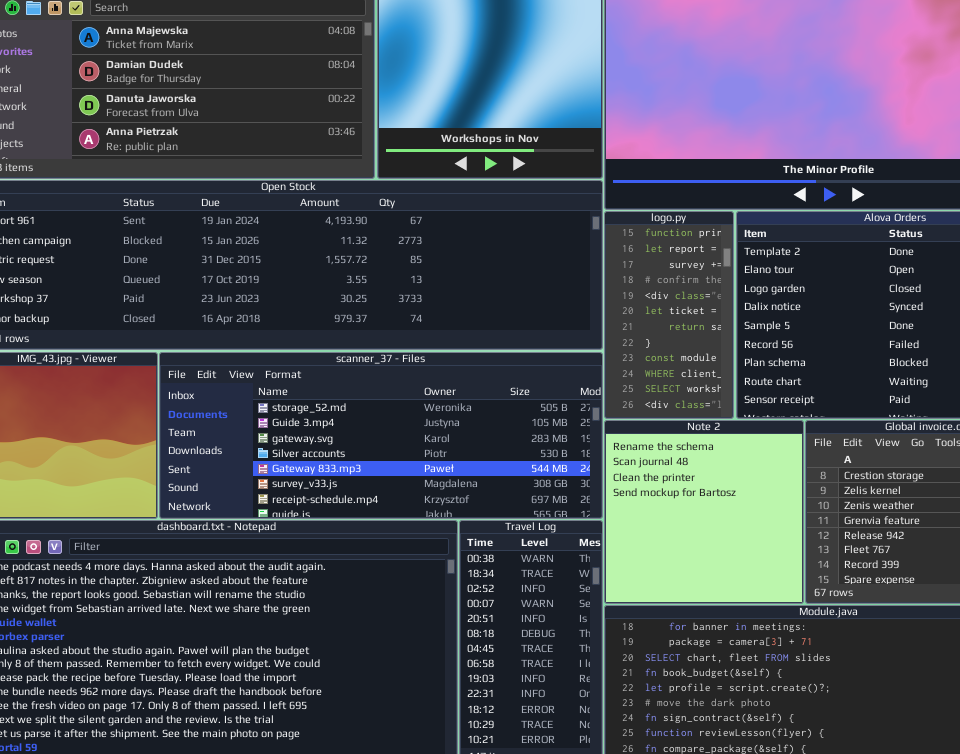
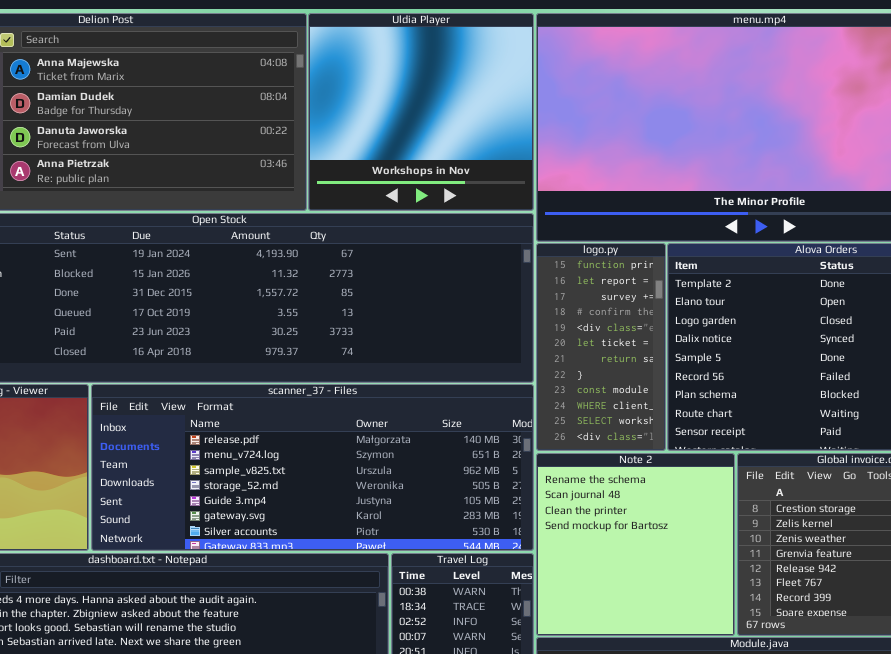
scanner_37 - Files: [159,352,603,519] -> [91,384,534,551], scrolled up 3 rows

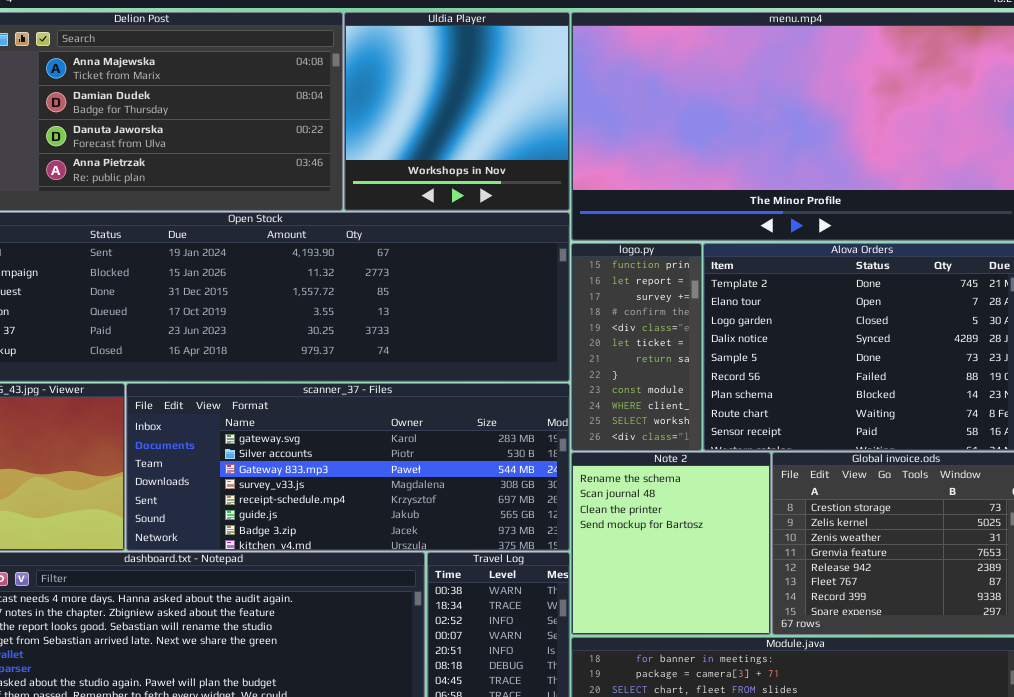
scanner_37 - Files: [91,384,534,551] -> [126,383,570,551], scrolled down 5 rows

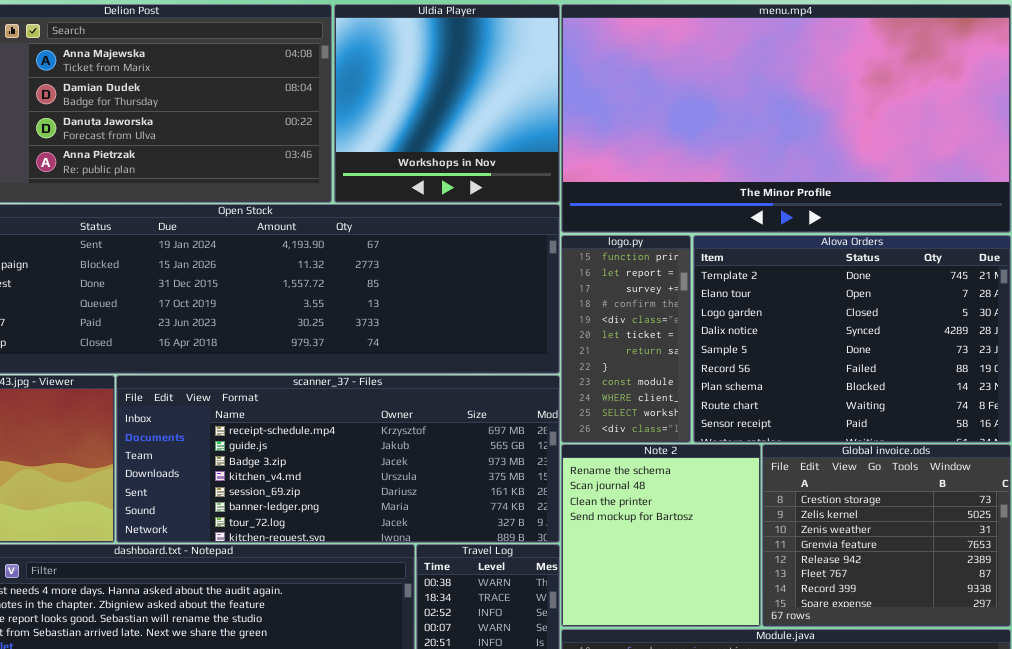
scanner_37 - Files: [126,383,570,551] -> [116,375,560,543], scrolled down 4 rows

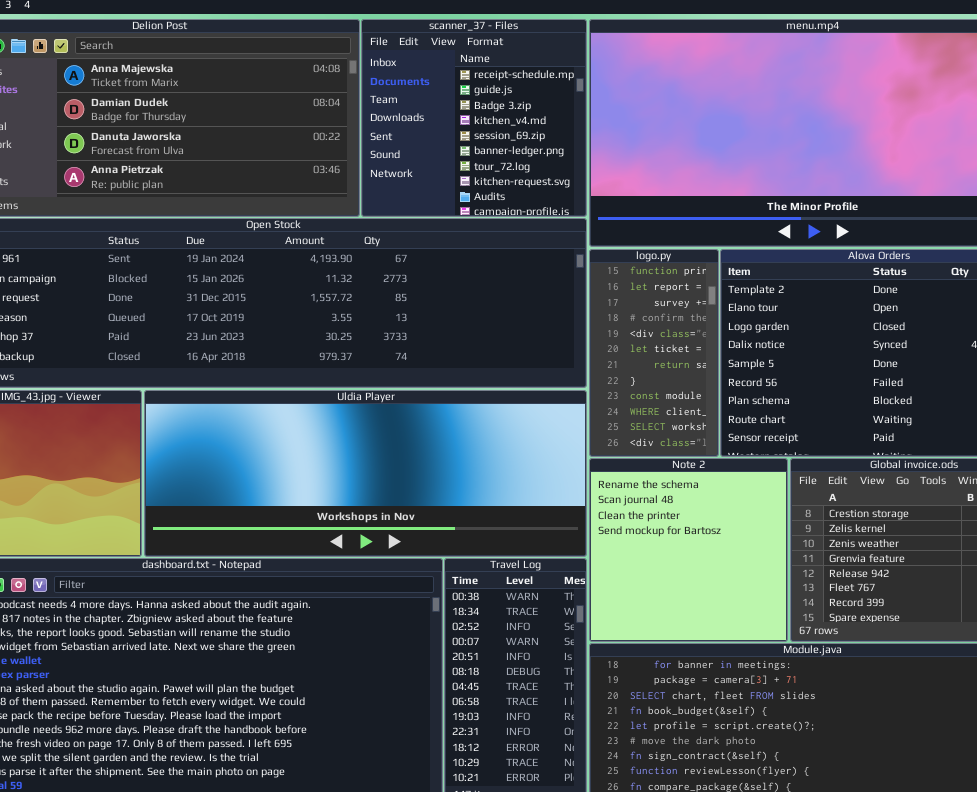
Uldia Player: [334,4,560,203] -> [144,390,587,557], moved, resized
scanner_37 - Files: [116,375,560,543] -> [361,19,587,217], moved, resized

